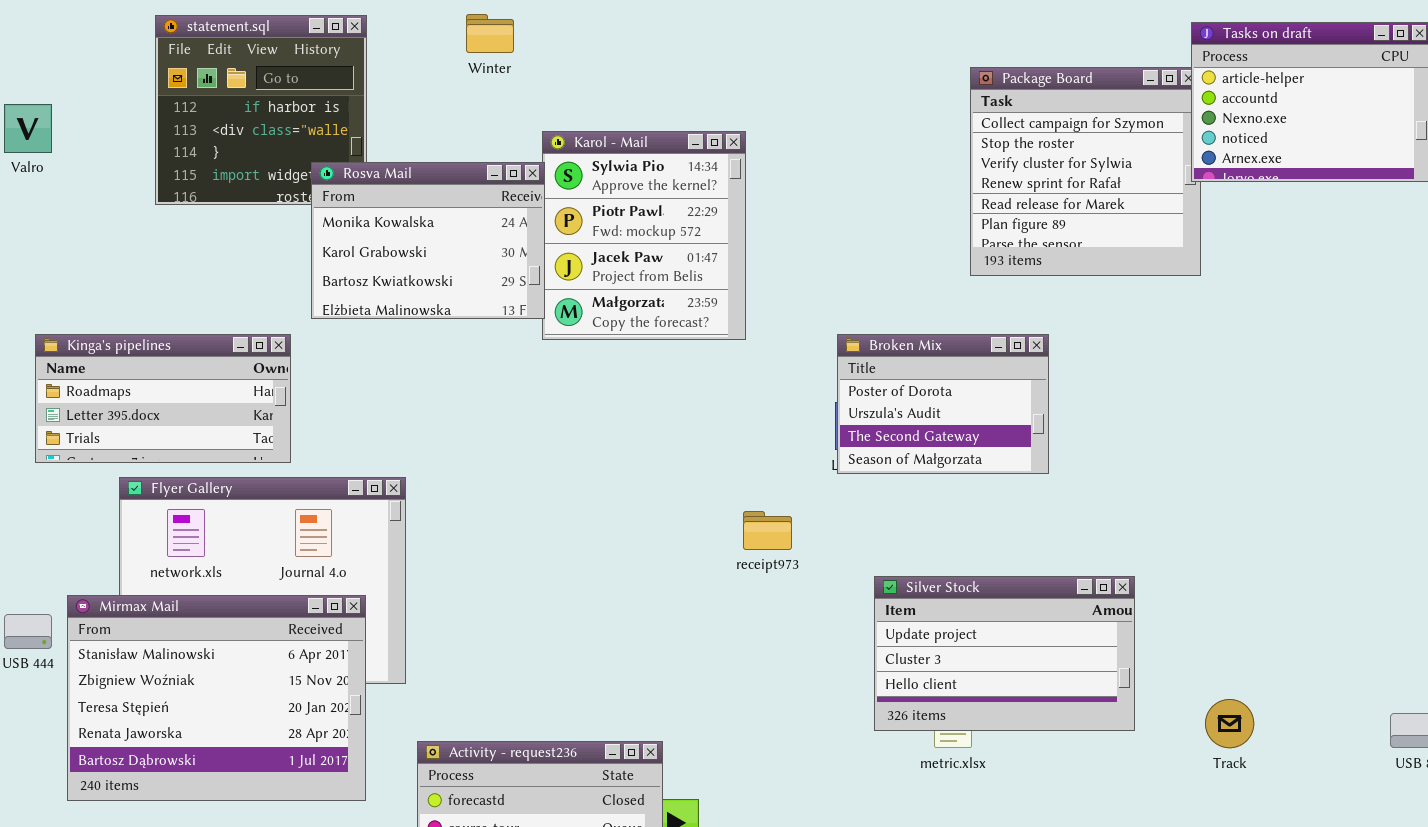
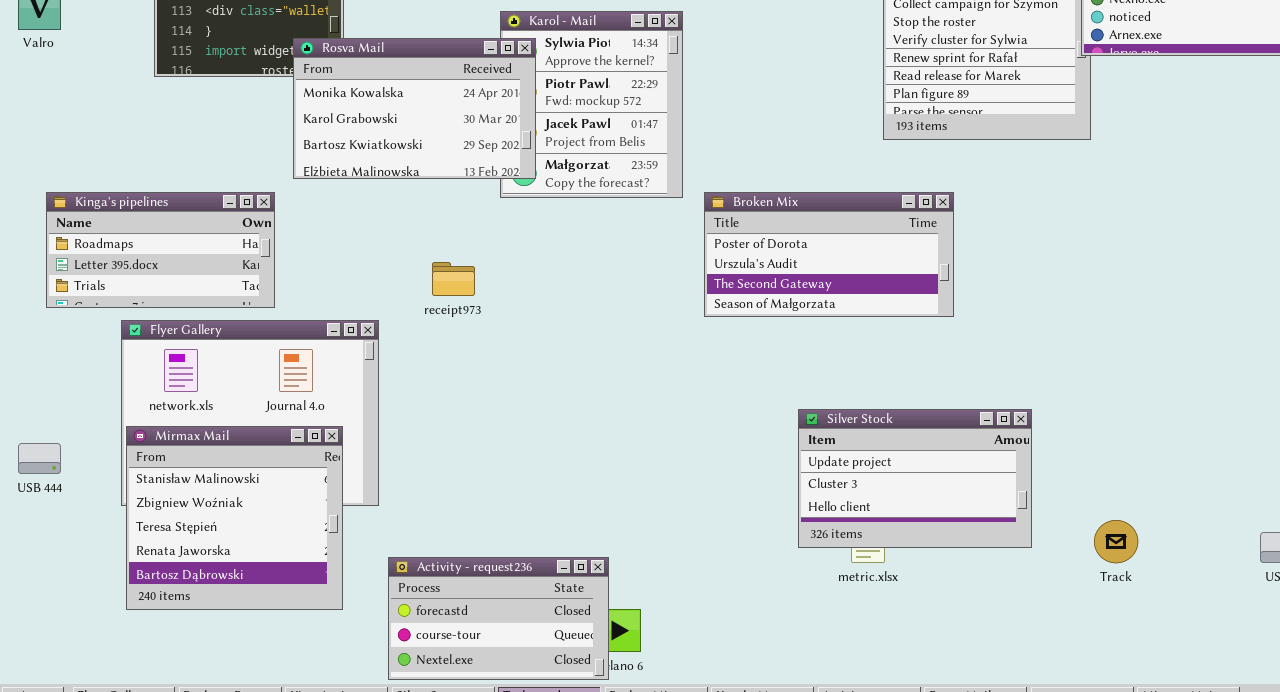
Rosva Mail: [311,162,545,319] -> [293,38,536,179], resized
Broken Mix: [837,334,1049,474] -> [704,192,954,317], resized
receipt973: [743,511,792,550] -> [432,262,475,296], moved
Mirmax Mail: [67,595,366,801] -> [126,426,343,610], resized

